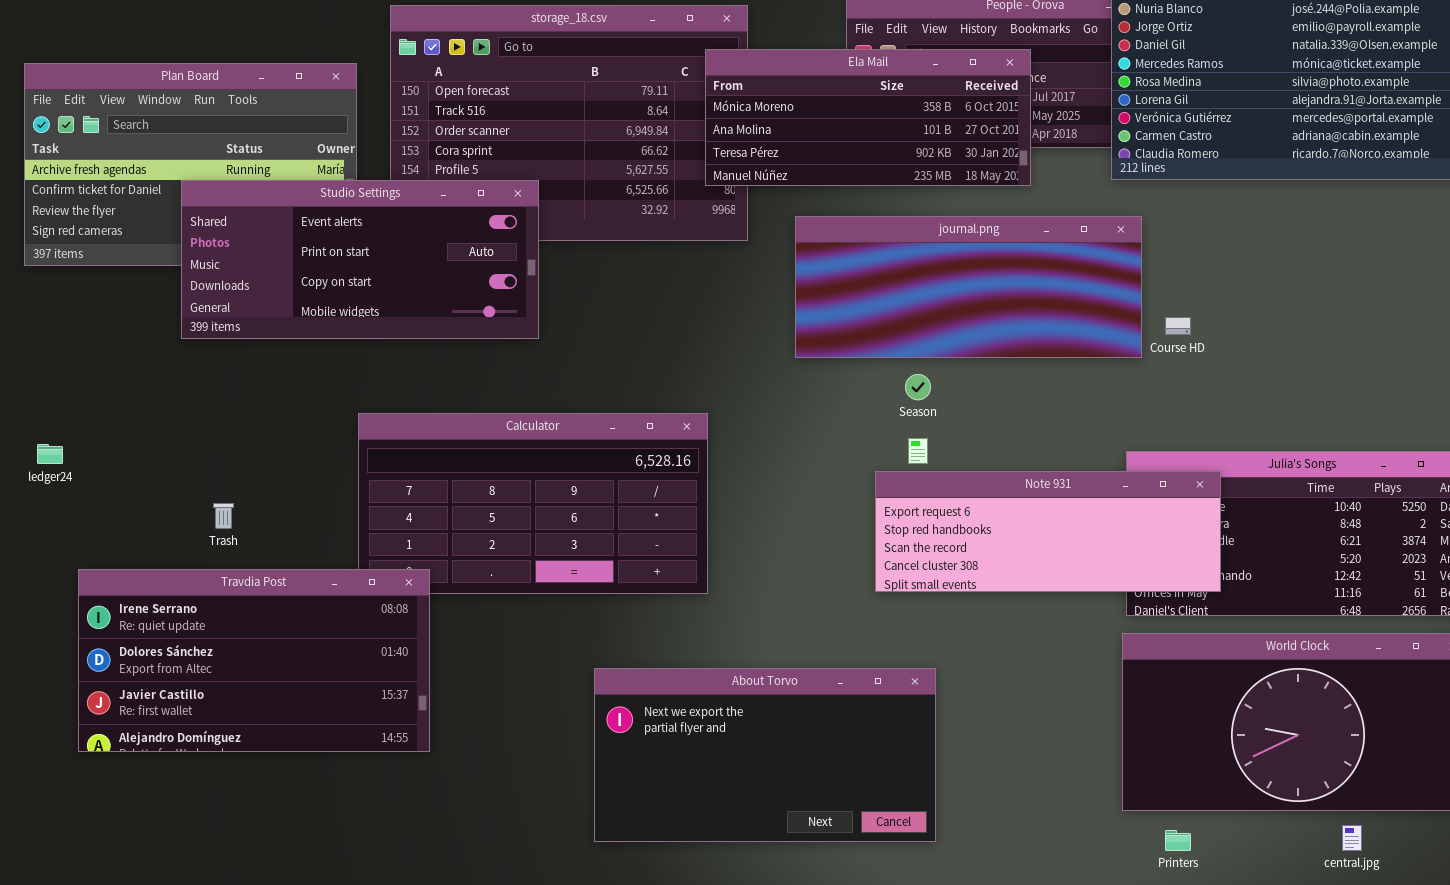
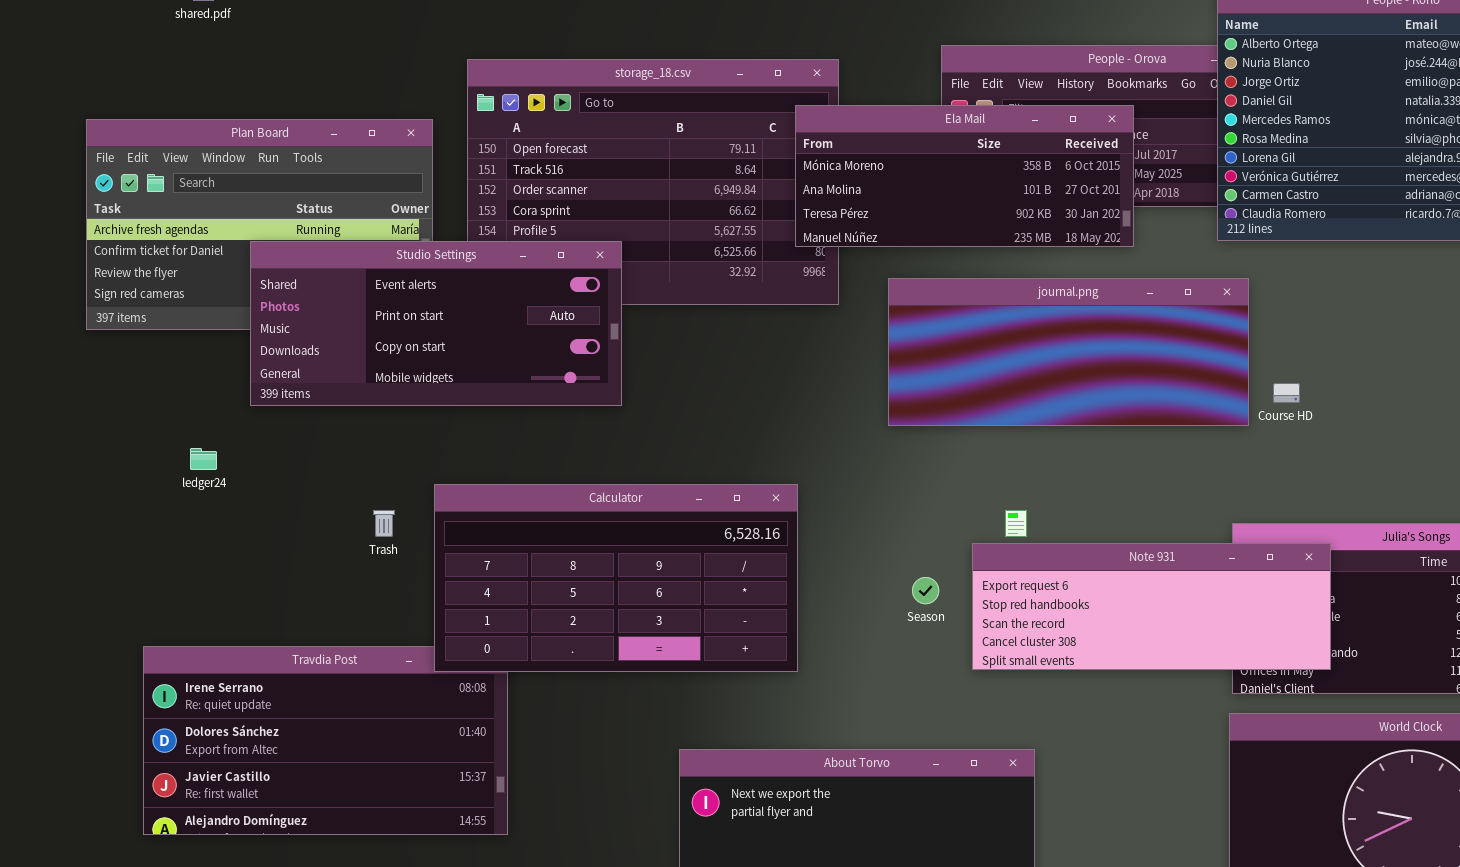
Season: [905,374,931,400] -> [912,577,939,604], moved
Calculator: [358,413,708,594] -> [434,484,798,672], raised
ledger24: [37,444,63,464] -> [190,448,217,470], moved
Trash: [213,503,234,529] -> [373,510,395,537], moved

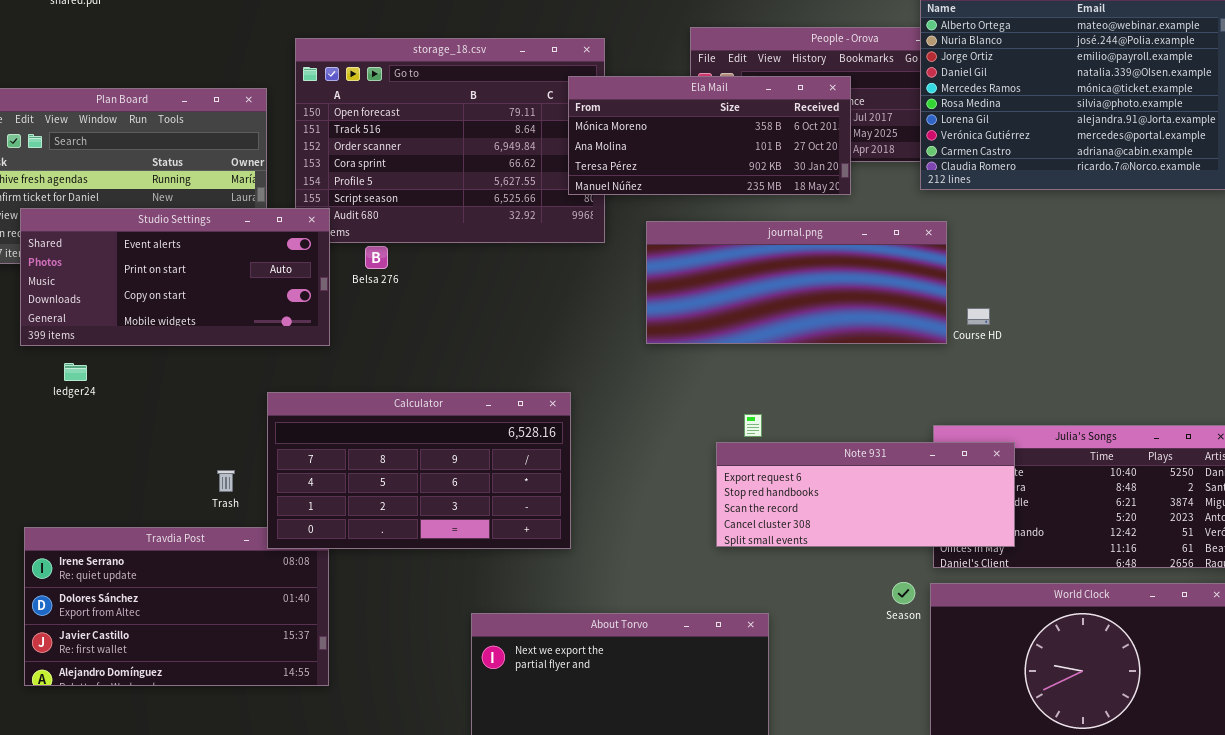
Studio Settings: [250,241,622,406] -> [20,208,330,346], moved
Trash: [373,510,395,537] -> [217,470,235,492], moved
Season: [912,577,939,604] -> [892,582,915,604], moved

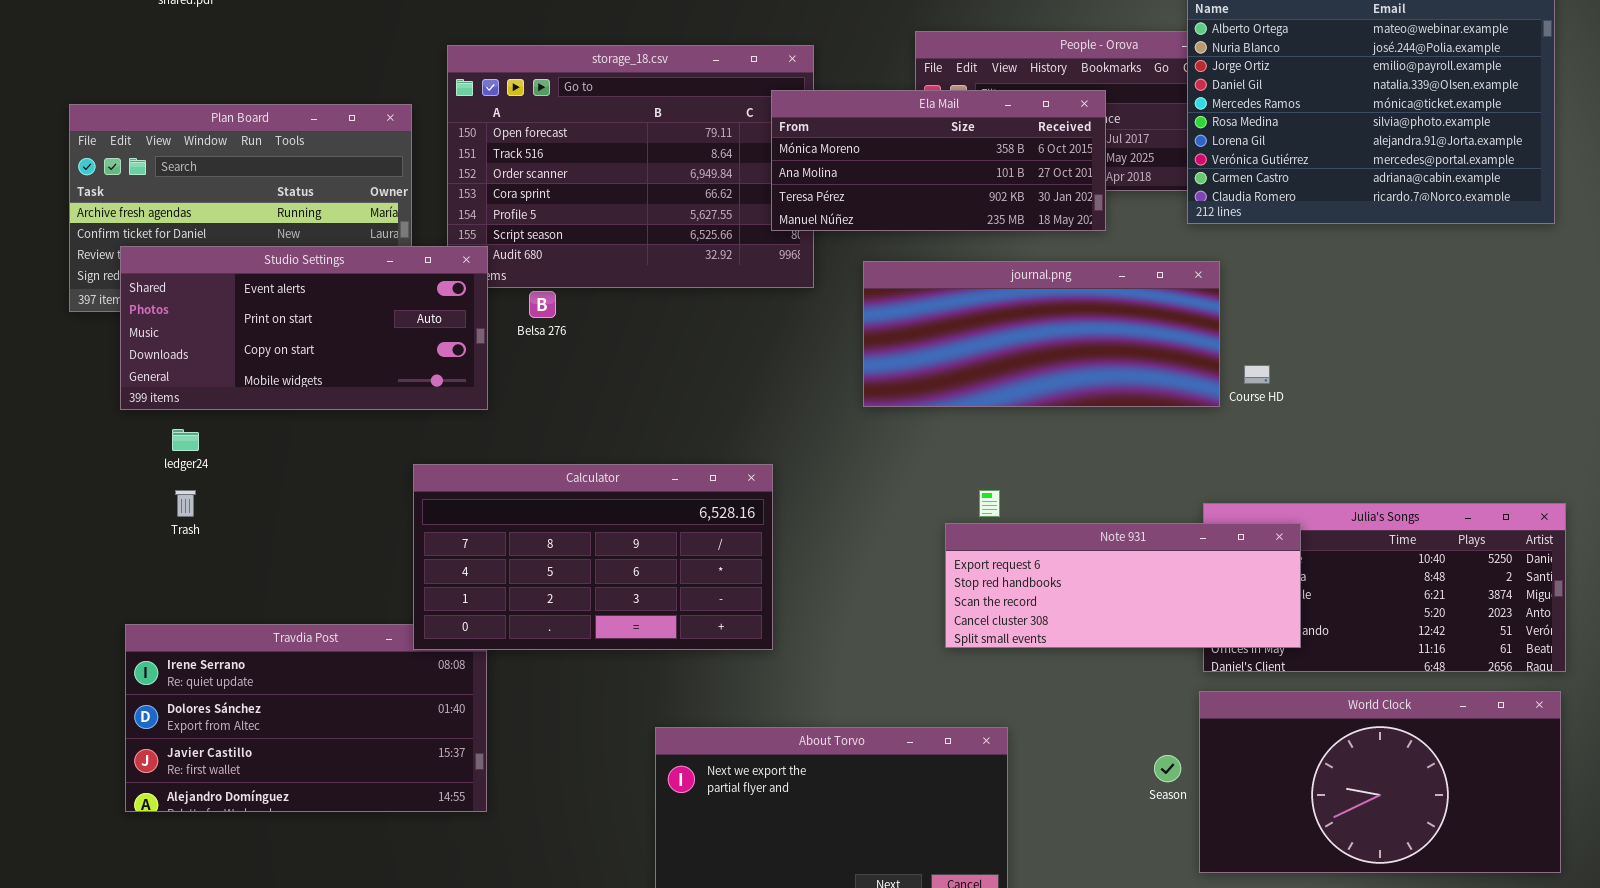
Trash: [217,470,235,492] -> [175,490,196,517], moved
Season: [892,582,915,604] -> [1154,755,1181,782], moved

